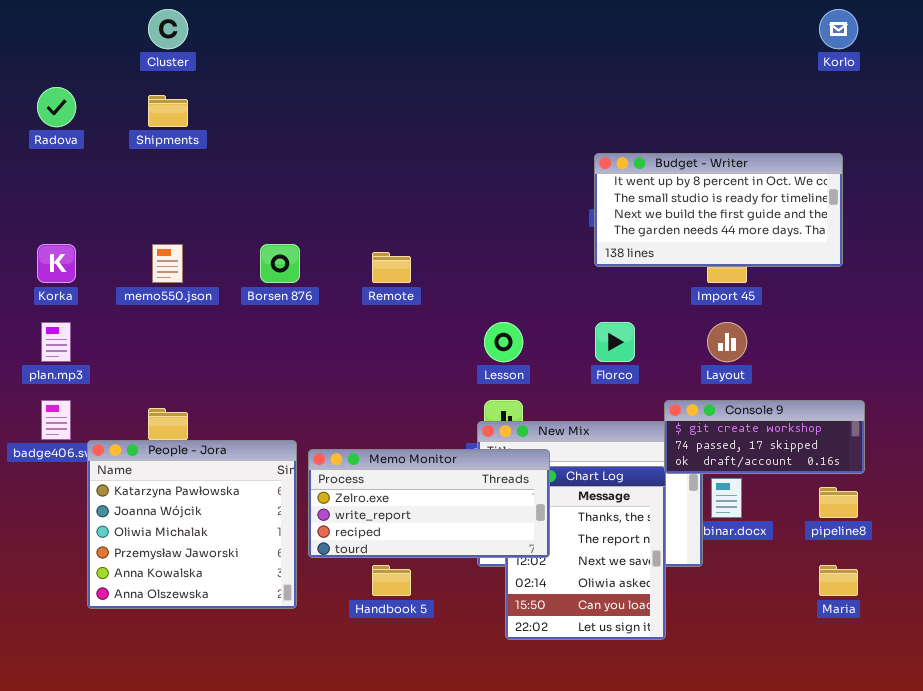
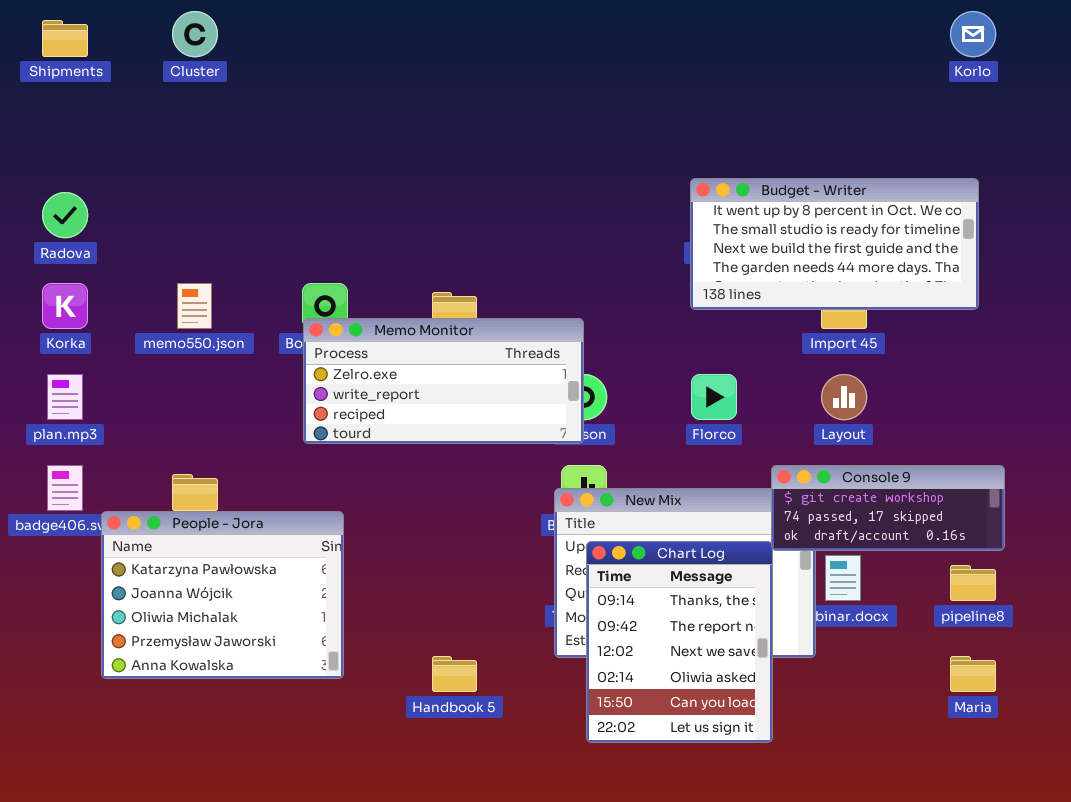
Radova: [37,87,76,127] -> [42,192,88,238], moved
Shipments: [148,95,188,127] -> [42,20,88,57], moved
People - Jora: [87,440,297,609] -> [101,511,344,679], resized
Memo Monitor: [308,449,550,558] -> [303,318,584,444], moved

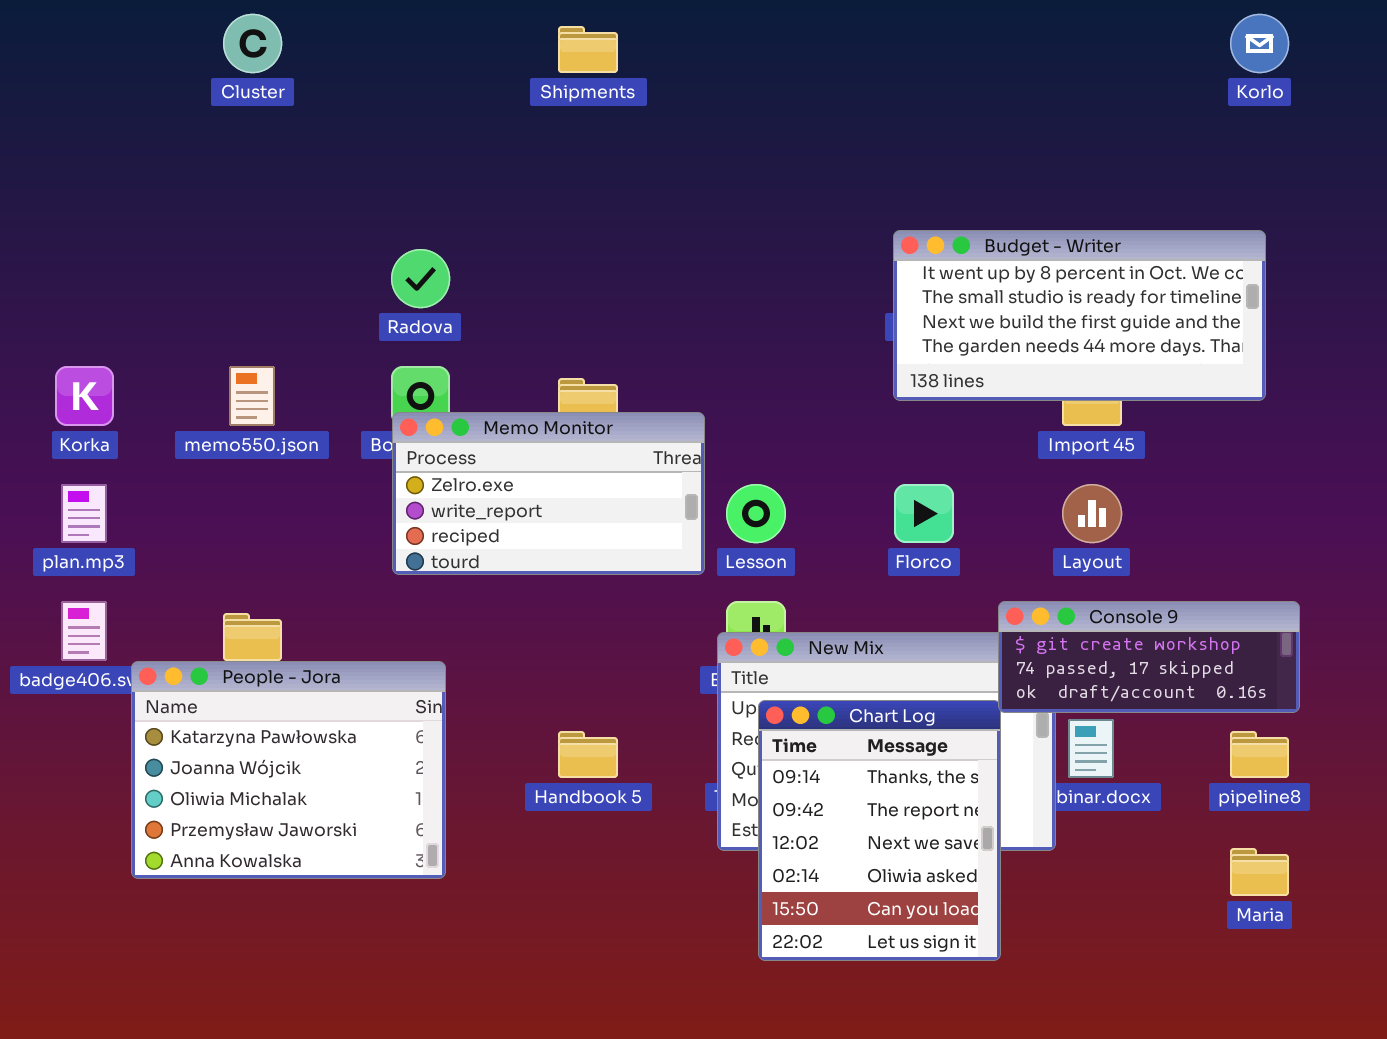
Shipments: [42,20,88,57] -> [558,26,618,73], moved
Radova: [42,192,88,238] -> [391,249,450,308], moved
Memo Monitor: [303,318,584,444] -> [392,412,705,575], resized
Handbook 5: [432,656,477,692] -> [558,731,618,778], moved

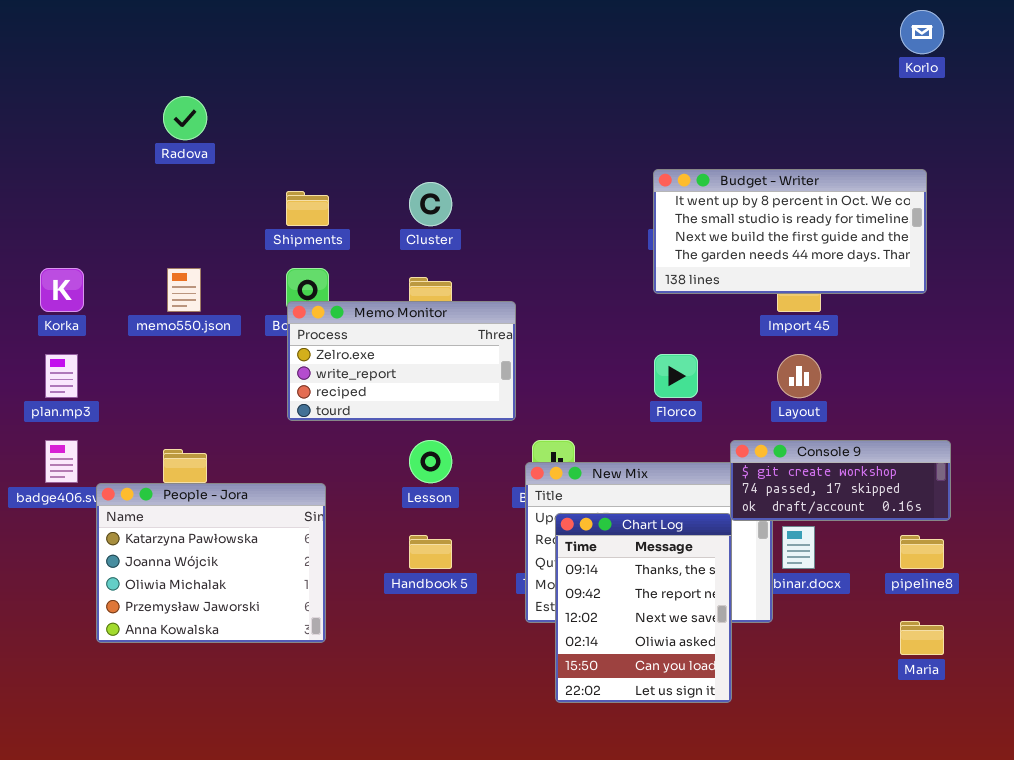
Cluster: [223,14,282,73] -> [409,182,452,226], moved
Shipments: [558,26,618,73] -> [286,191,329,226], moved
Radova: [391,249,450,308] -> [163,96,207,140], moved
Lesson: [726,484,786,543] -> [409,440,452,483], moved

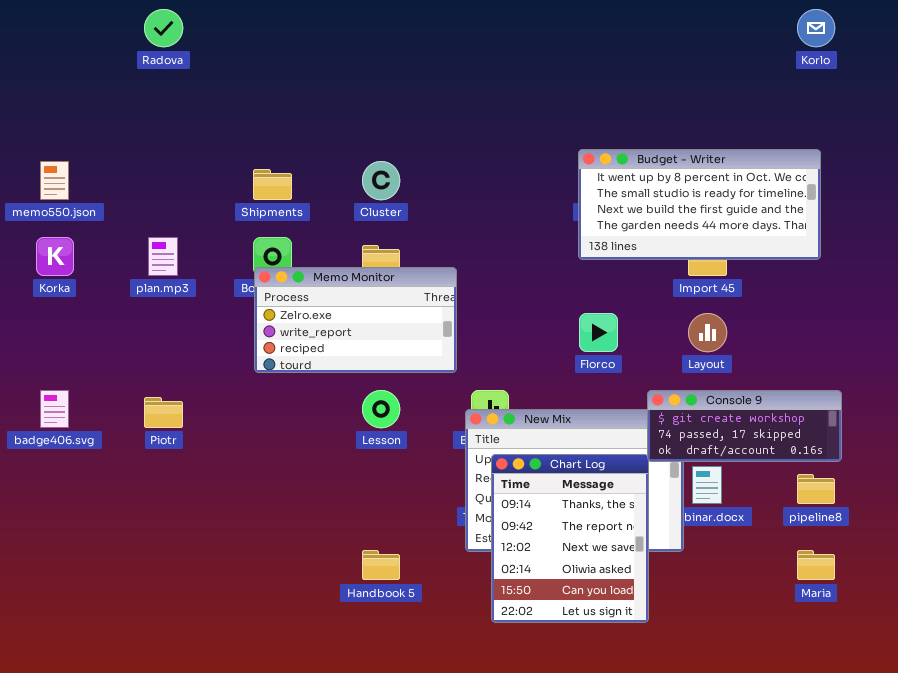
Radova: [163,96,207,140] -> [144,9,183,47], moved
memo550.json: [167,268,201,312] -> [40,161,69,200], moved
plan.mp3: [45,354,78,398] -> [148,237,178,276], moved
People - Jora: [96,483,326,643] -> none, closed
Handbook 5: [409,535,452,569] -> [362,550,400,580], moved

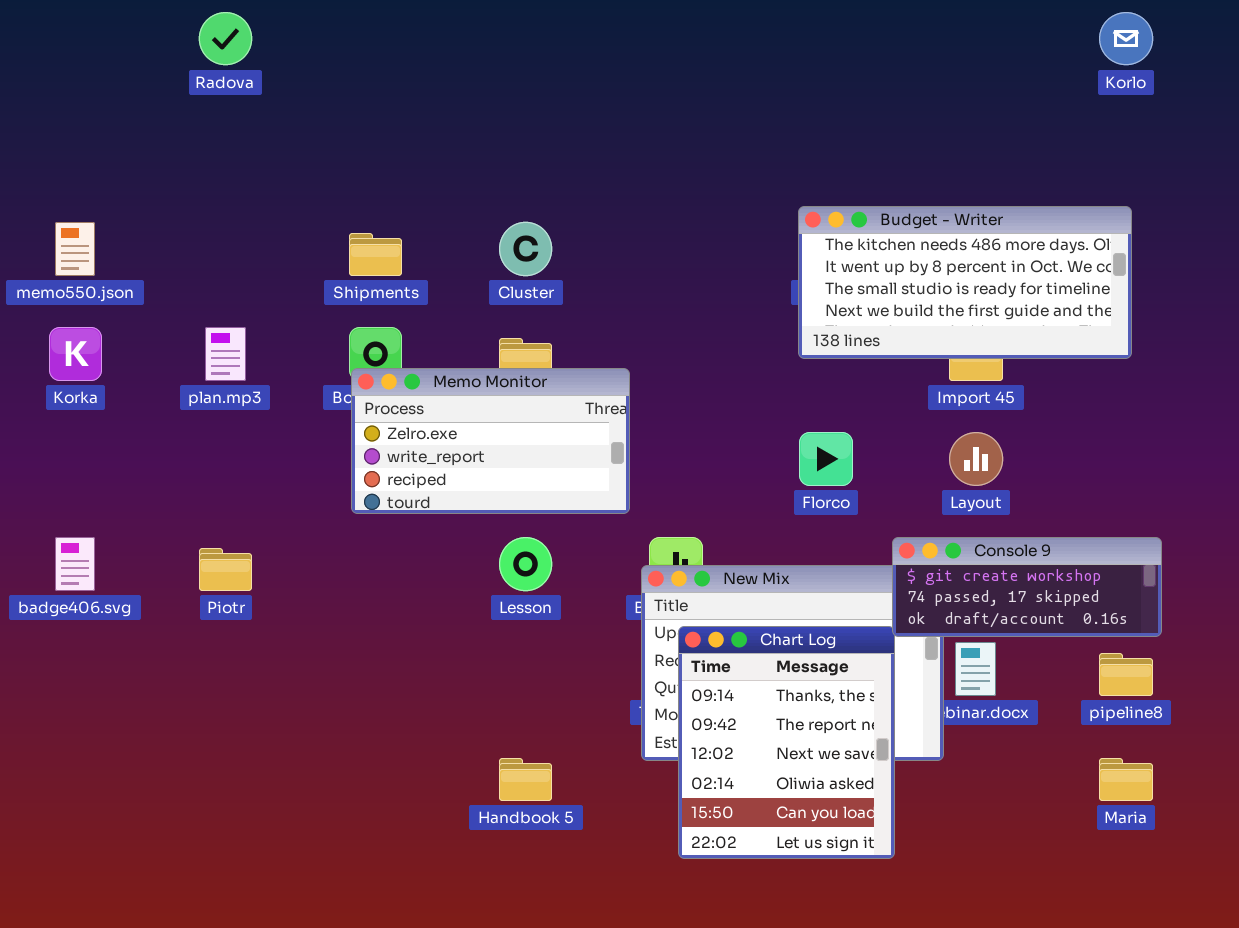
Budget - Writer: [578,149,821,260] -> [798,206,1132,359], scrolled up 1 row

